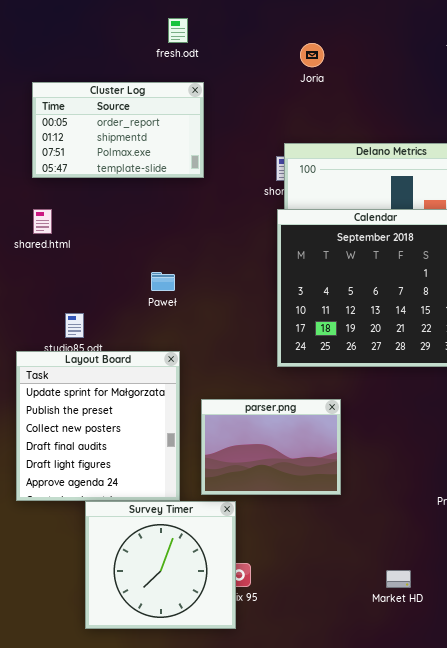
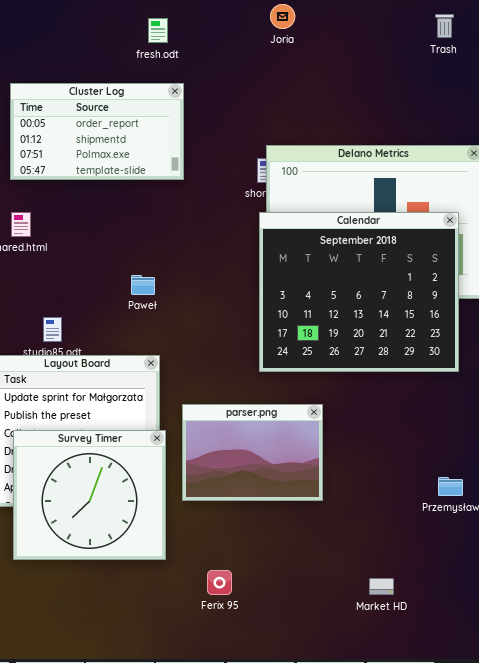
Joria: [300,43,324,67] -> [270,4,295,29], moved
Survey Timer: [85,501,236,629] -> [13,430,166,560], moved

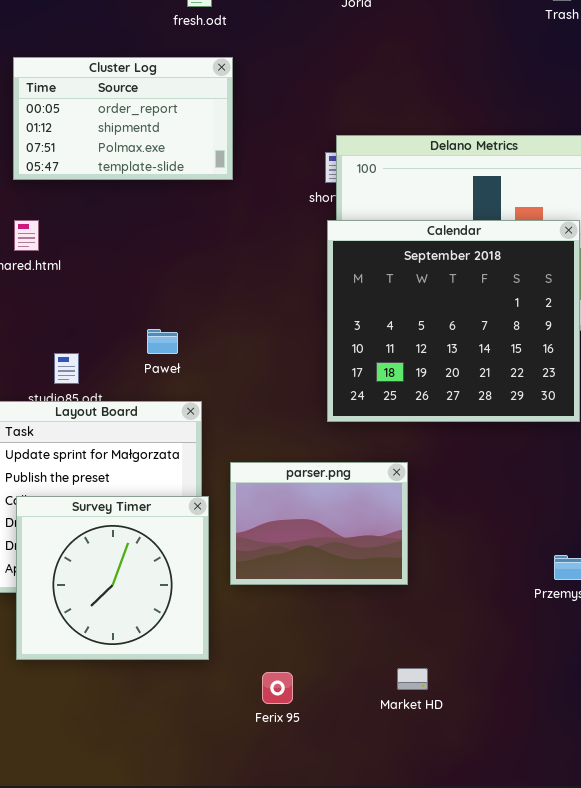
Paweł: [131,275,155,295] -> [147,329,178,354], moved
Market HD: [369,578,394,595] -> [397,668,428,690], moved

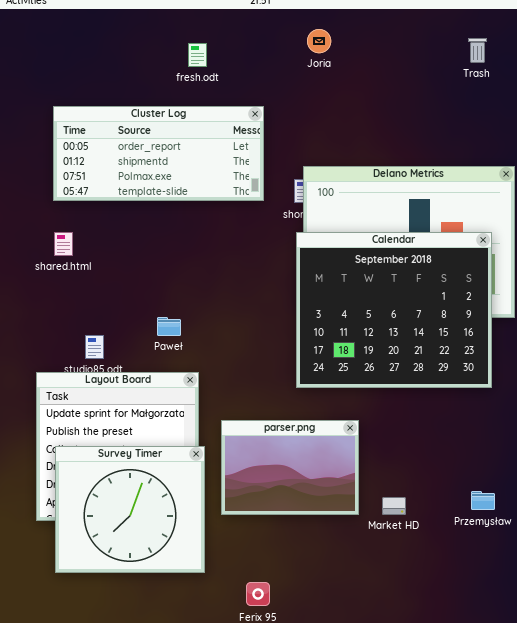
Cluster Log: [13,57,233,180] -> [53,106,264,201], resized
Market HD: [397,668,428,690] -> [382,497,406,515], moved

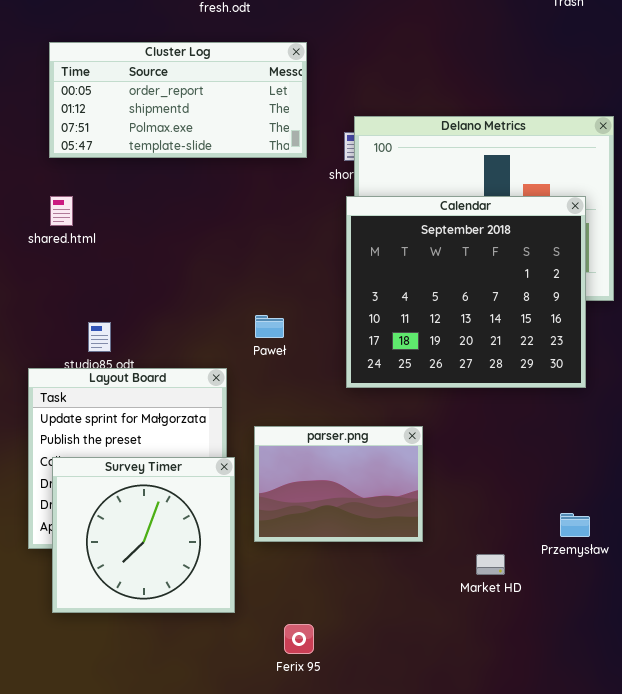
Paweł: [157,317,181,336] -> [255,315,284,338], moved
Market HD: [382,497,406,515] -> [476,554,505,575], moved

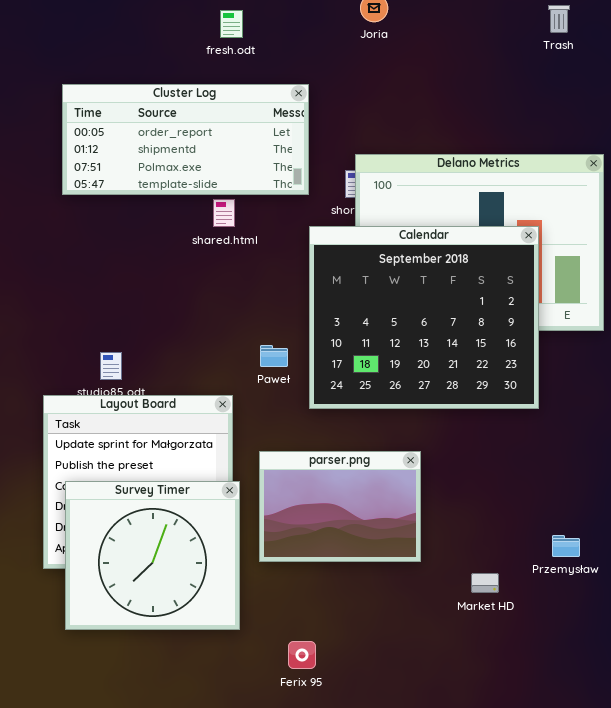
shared.html: [50,196,73,226] -> [213,199,235,227], moved
Calendar: [346,196,586,388] -> [309,226,539,409], moved

